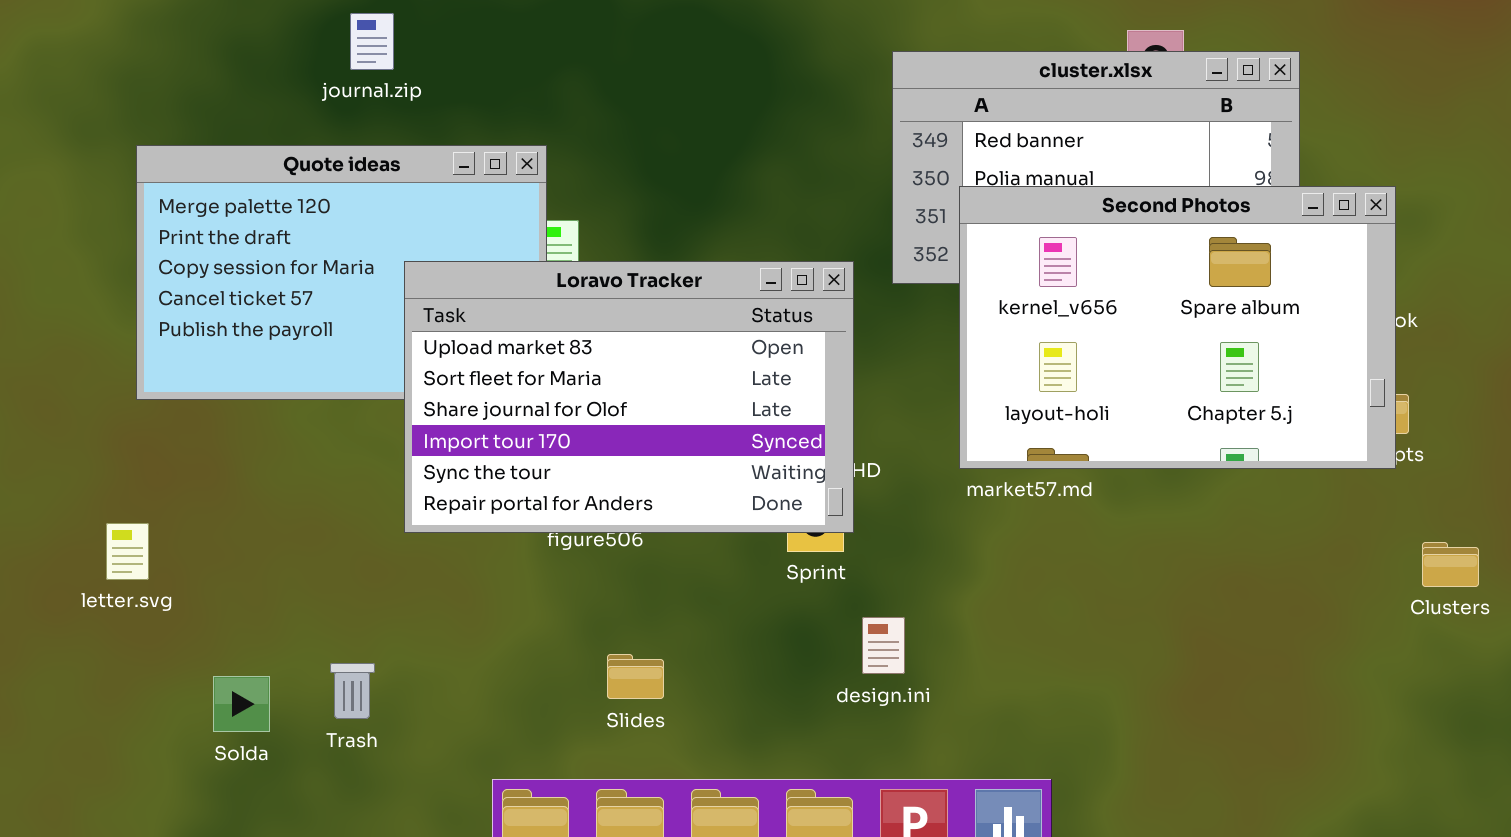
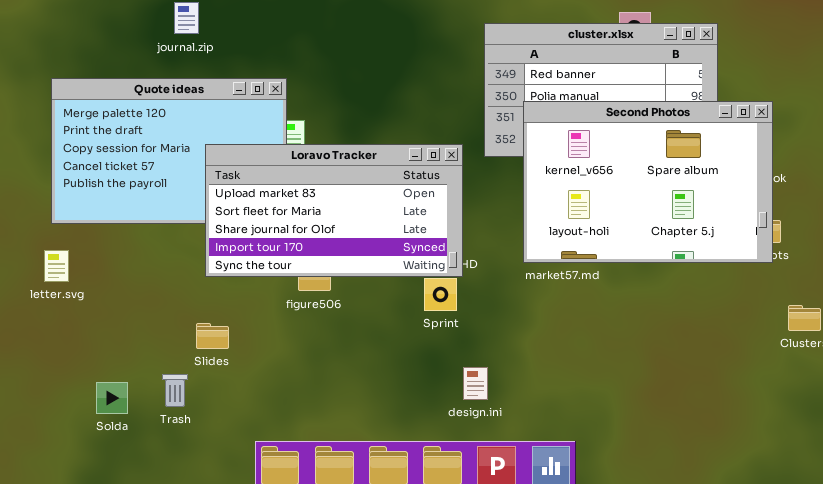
Loravo Tracker: [404,261,854,533] -> [205,144,463,277], resized
letter.svg: [106,523,149,580] -> [44,250,69,282], moved
design.ini: [862,617,905,674] -> [463,367,488,400], moved
Slides: [607,654,664,699] -> [196,323,229,349], moved

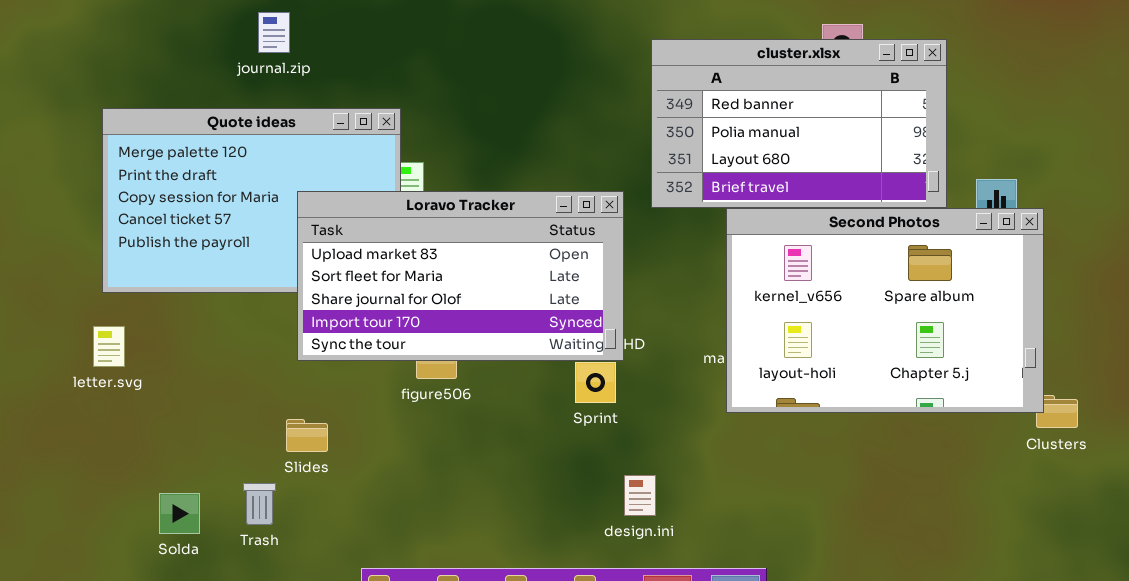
Second Photos: [523,101,773,263] -> [726,208,1044,413], moved

